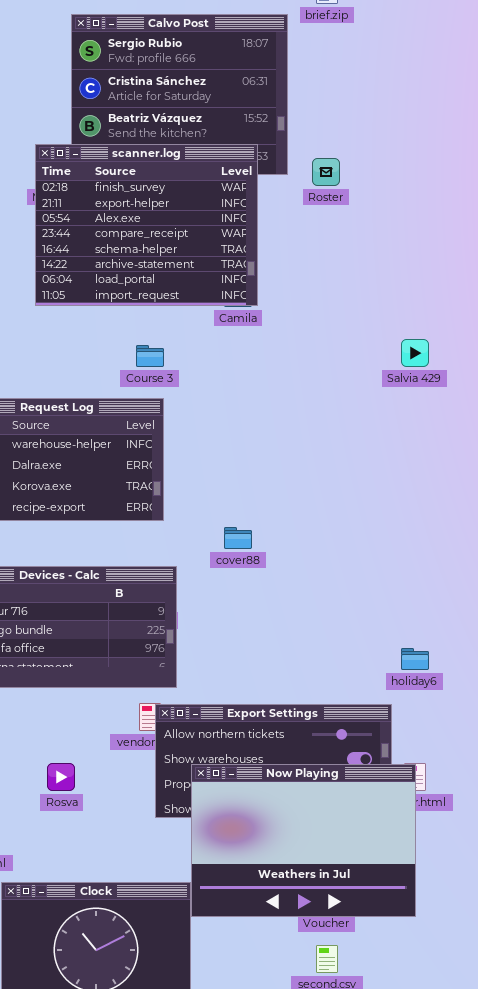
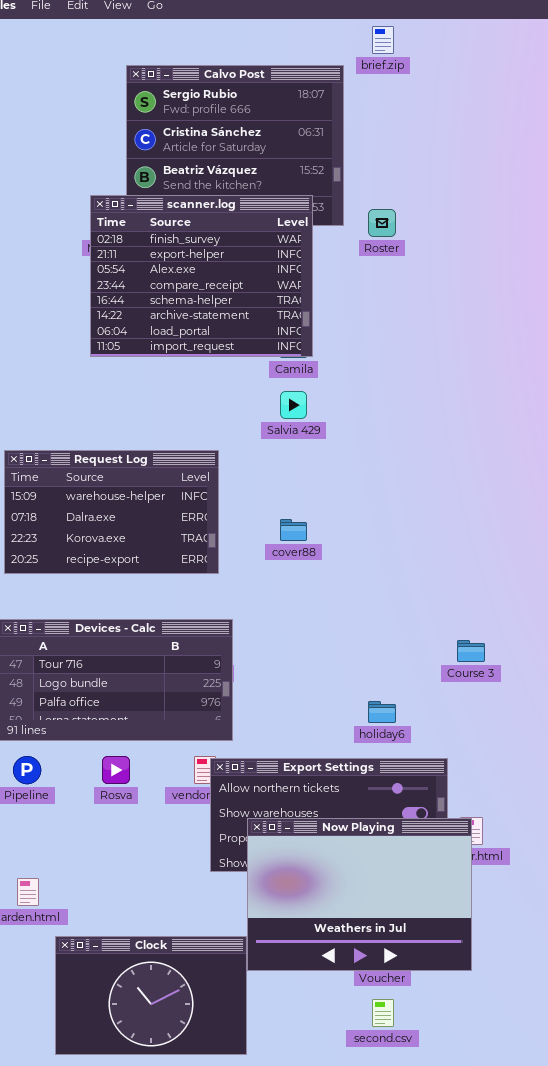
Salvia 429: [401,339,429,367] -> [280,391,307,419], moved
Course 3: [136,345,164,367] -> [457,640,485,662], moved
cover88: [224,527,252,549] -> [280,519,307,541], moved
holiday6: [401,648,429,670] -> [368,701,396,723], moved
Rosva: [47,763,75,791] -> [102,756,130,784], moved

